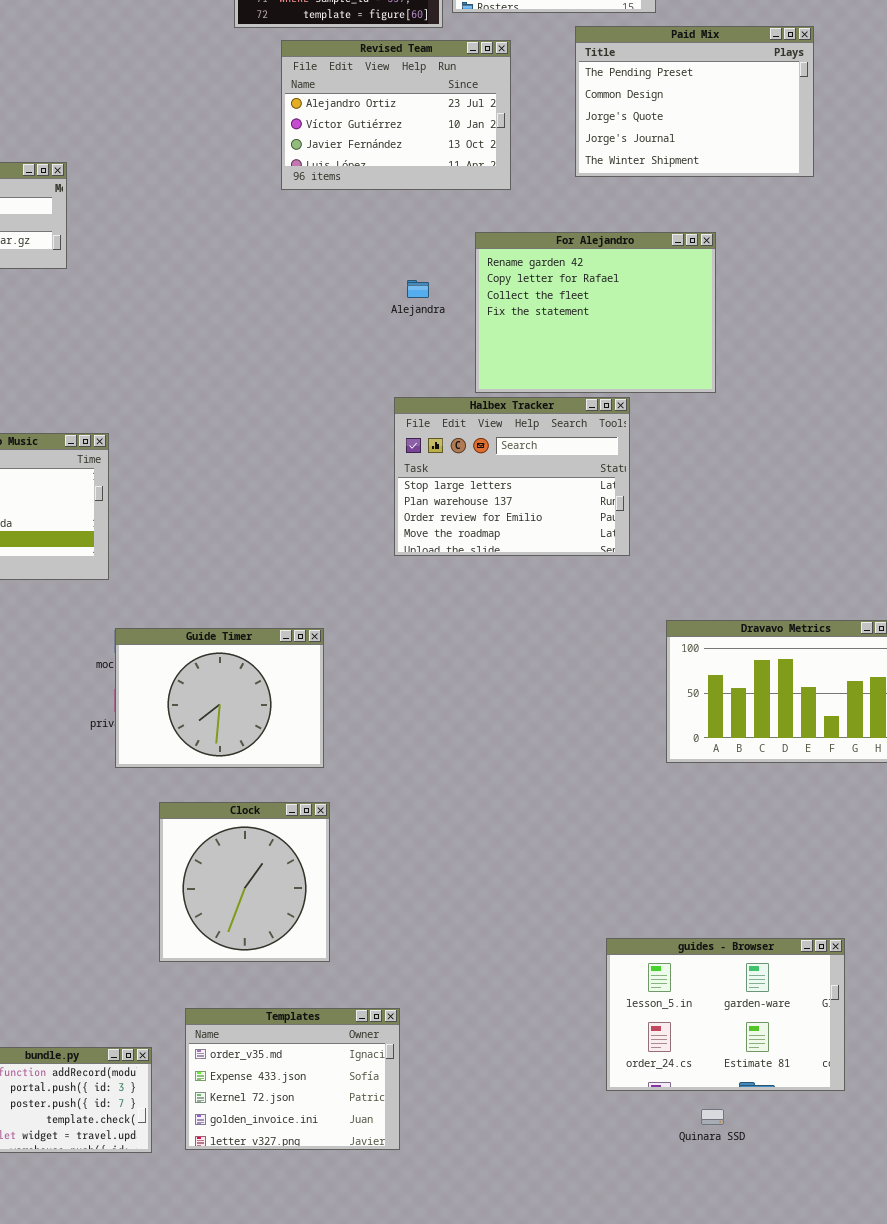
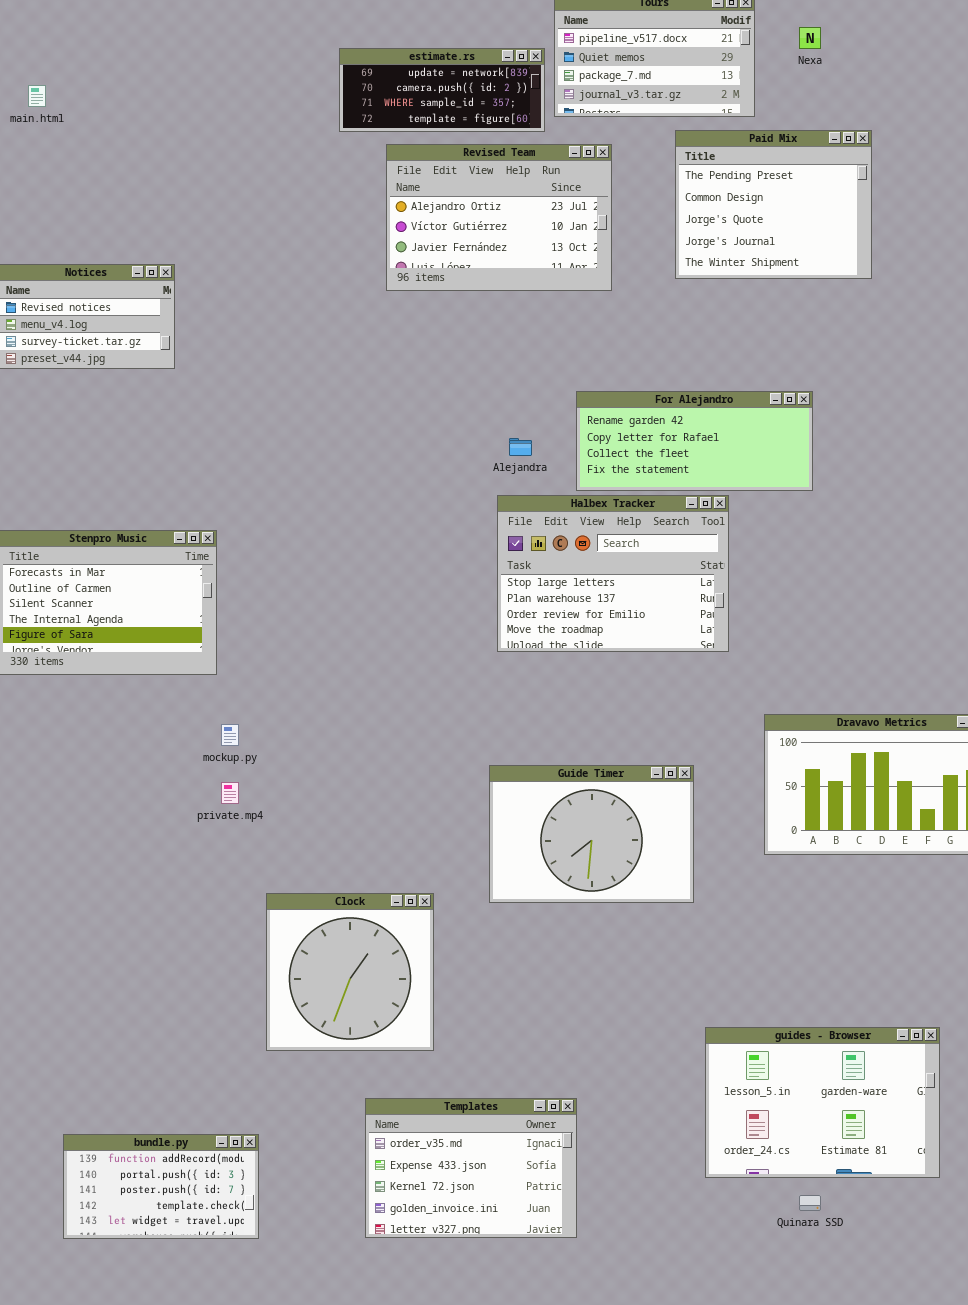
Paid Mix: [575,26,814,177] -> [675,130,872,279], resized
For Alejandro: [475,232,716,393] -> [576,391,813,491], resized
Alejandra: [407,280,429,298] -> [509,438,532,456], moved
Guide Timer: [115,628,324,768] -> [489,765,694,903], moved
Templates: [185,1008,400,1150] -> [365,1098,577,1238], moved

